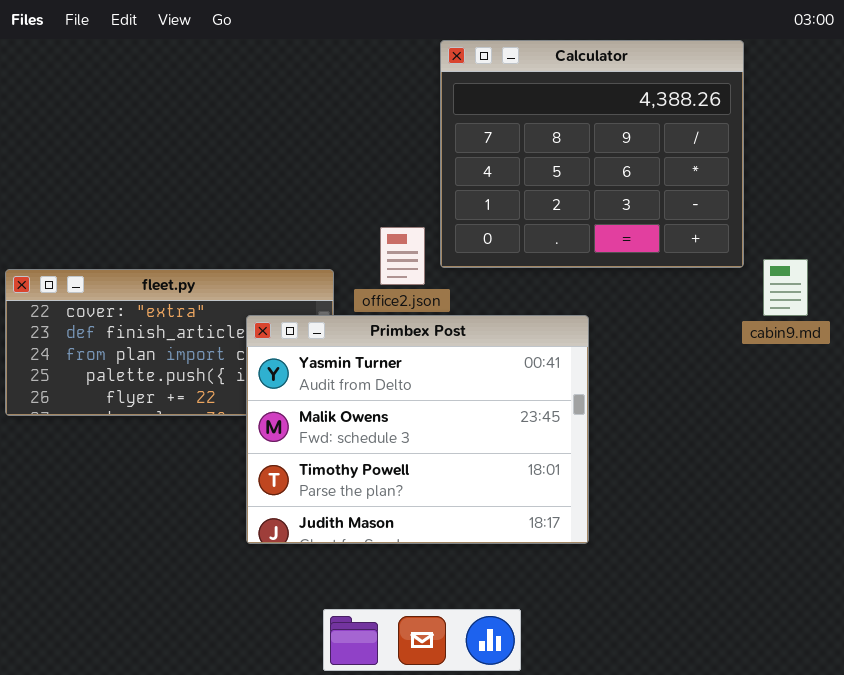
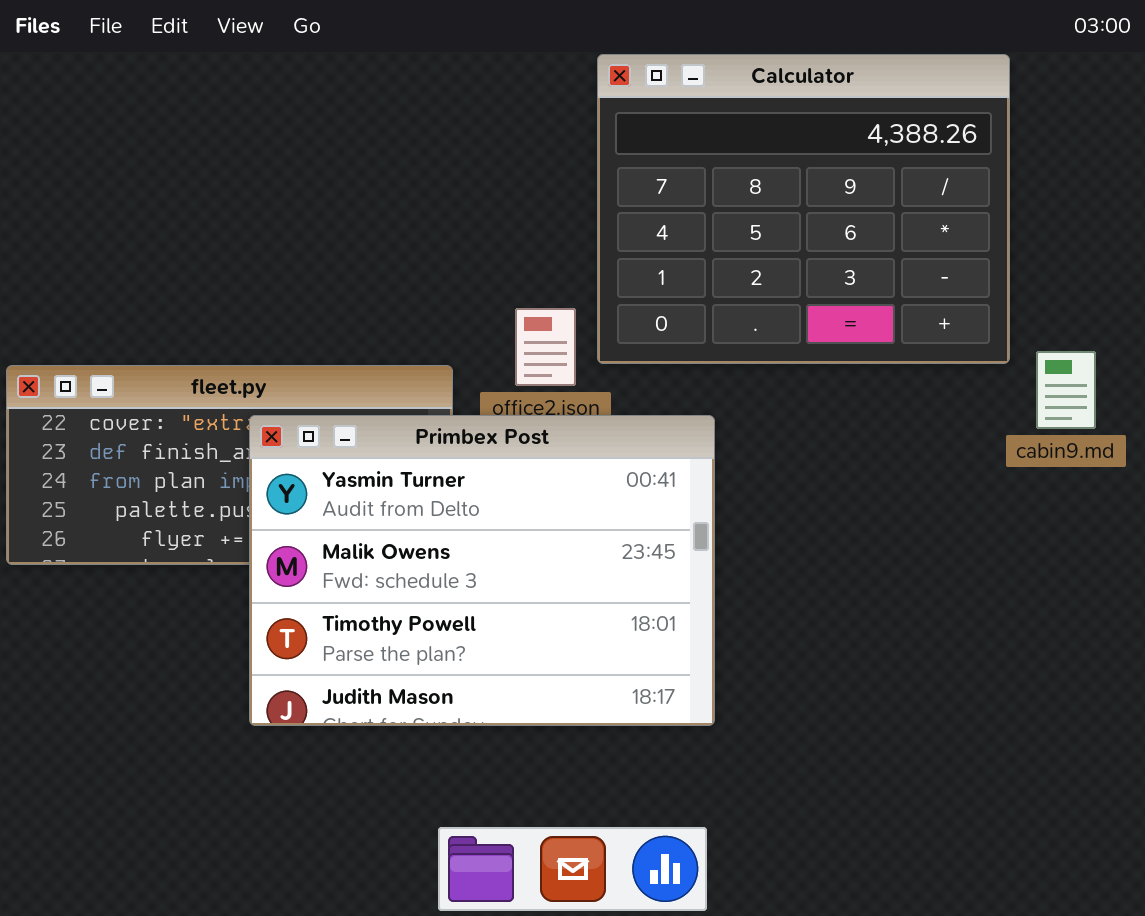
Primbex Post: [246,315,589,544] -> [249,415,715,726], moved

